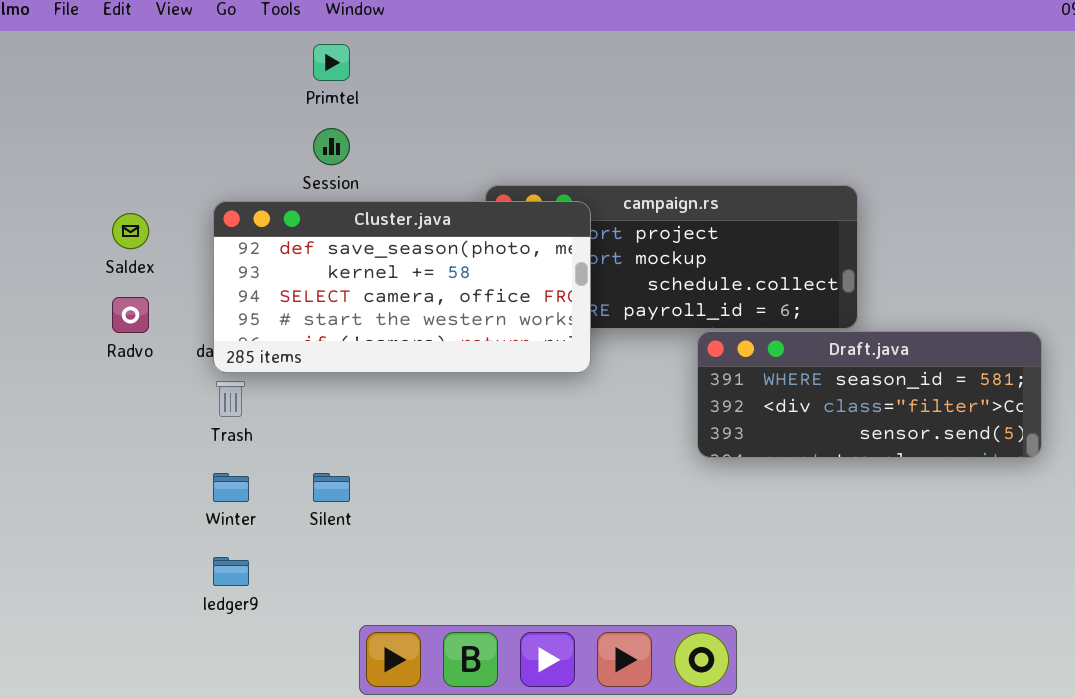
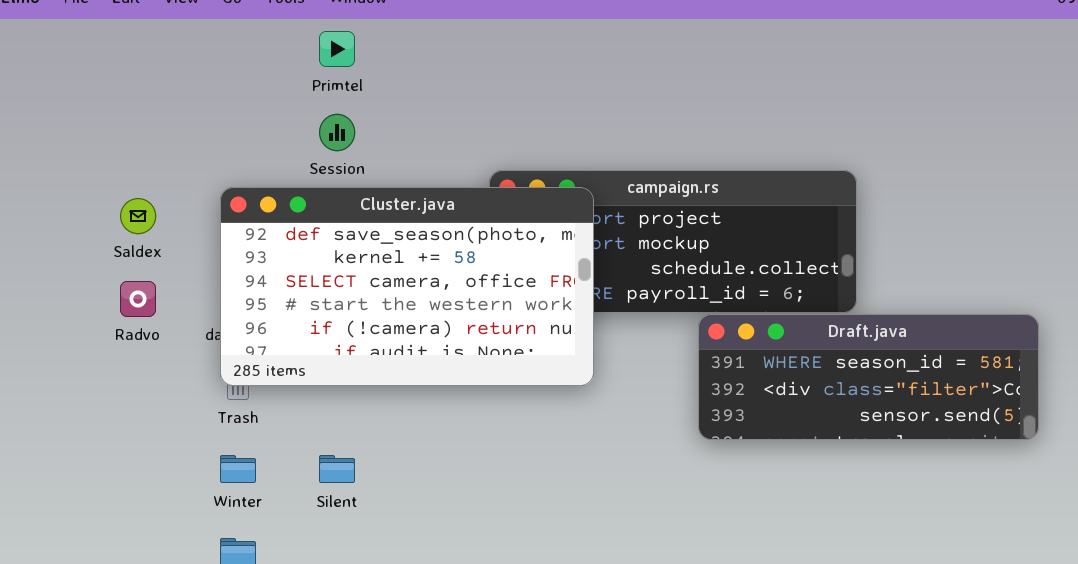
Cluster.java: [213,201,591,373] -> [220,187,594,386], resized

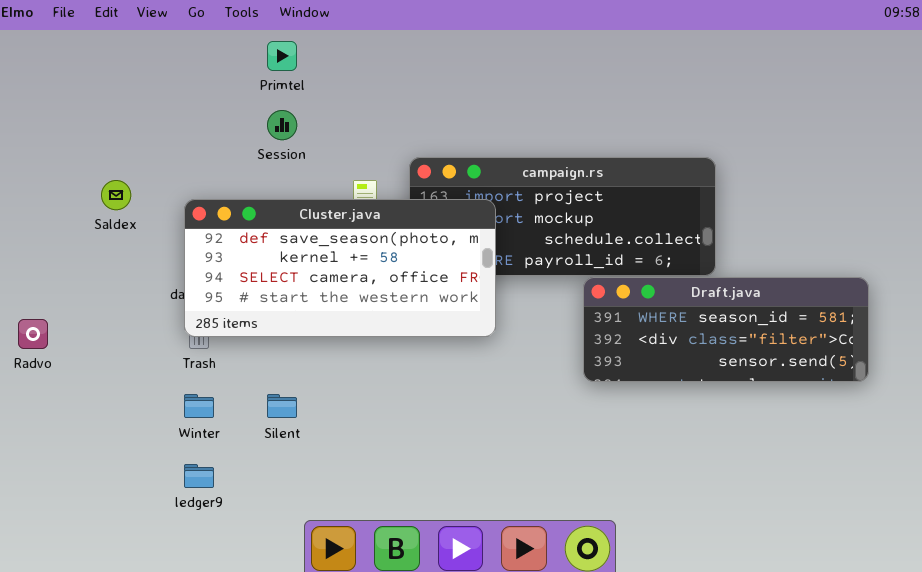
Cluster.java: [220,187,594,386] -> [184,199,496,337], resized
Radvo: [120,281,156,317] -> [18,319,48,349], moved

